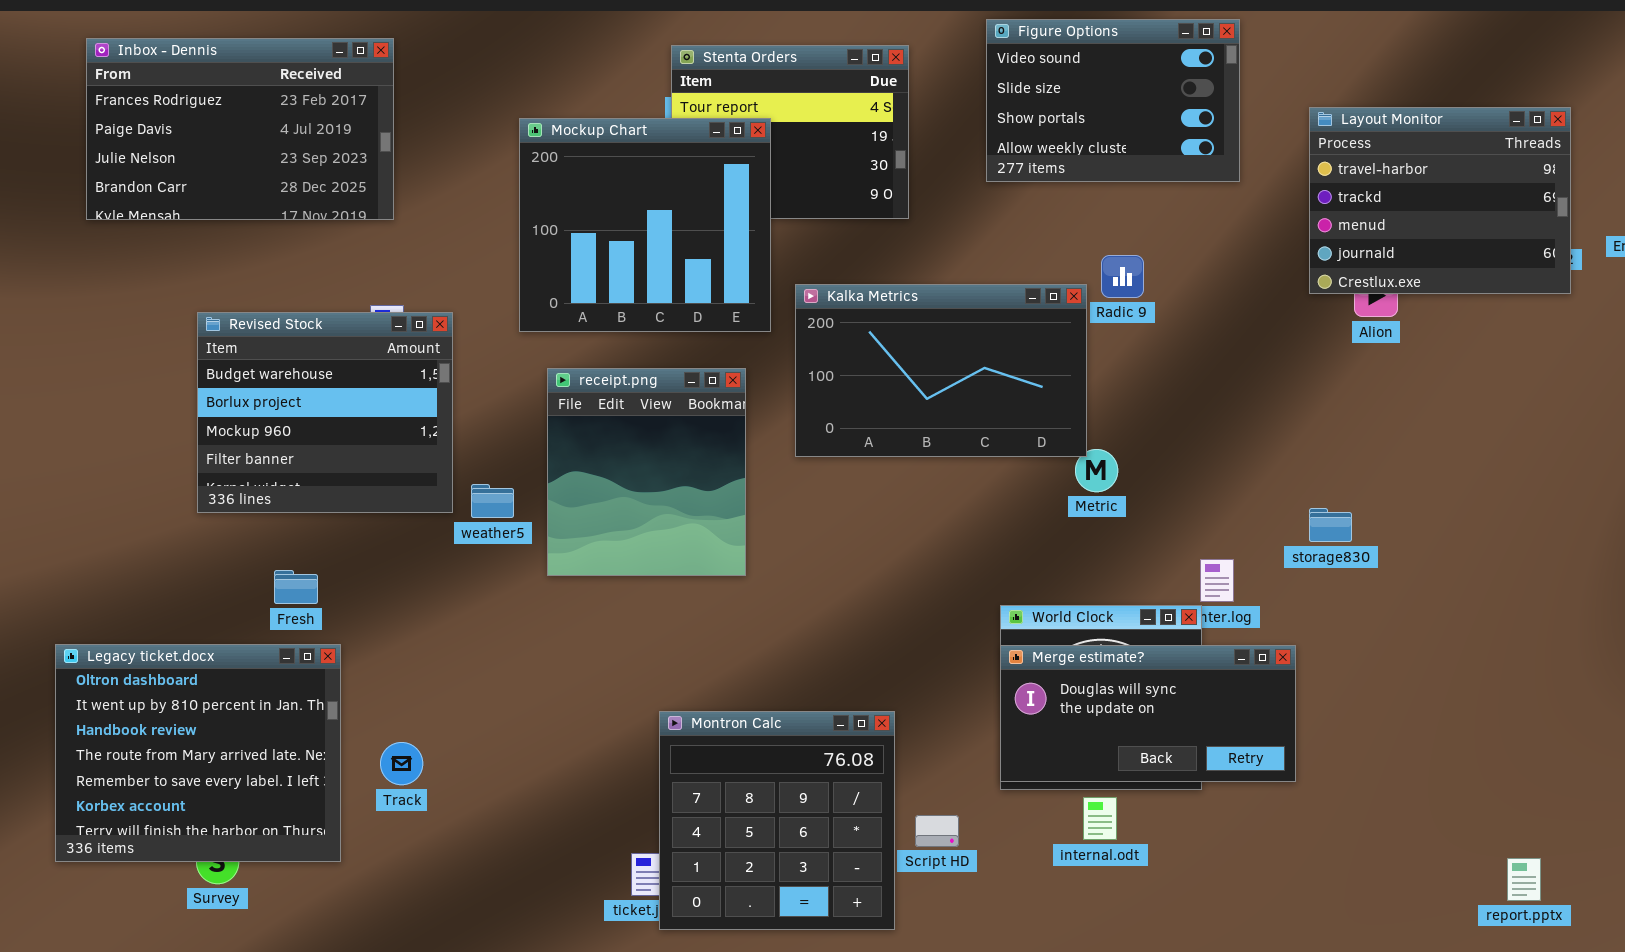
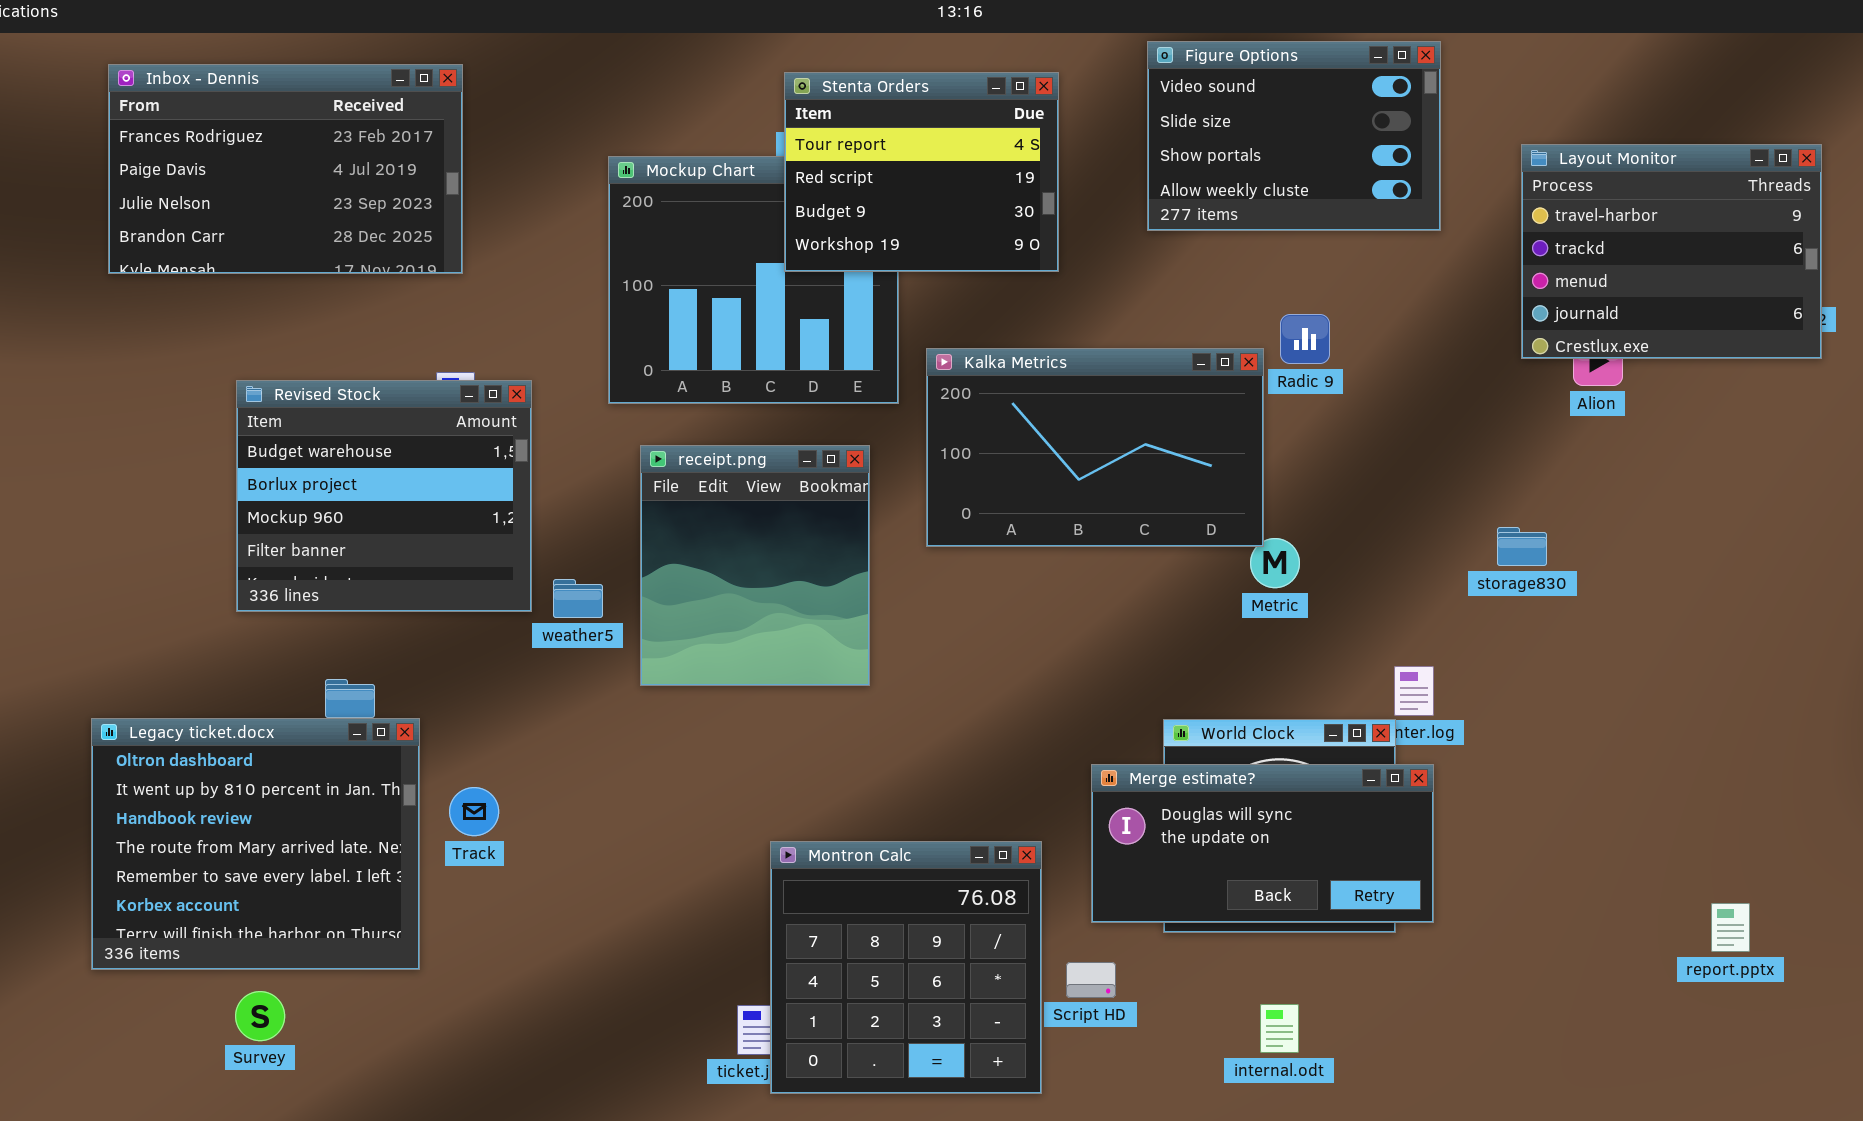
Stenta Orders: [671,45,909,219] -> [784,72,1059,272], raised
storage830: [1309,508,1352,542] -> [1497,527,1547,566], moved
Legacy ticket.docx: [55,644,341,862] -> [91,718,420,970], moved
Merge estimate?: [1000,645,1296,782] -> [1091,764,1434,923], moved
Track: [380,742,423,785] -> [449,787,499,836], moved
internal.odt: [1083,797,1117,840] -> [1260,1004,1299,1053], moved
report.pptx: [1507,858,1541,901] -> [1711,903,1750,952], moved

